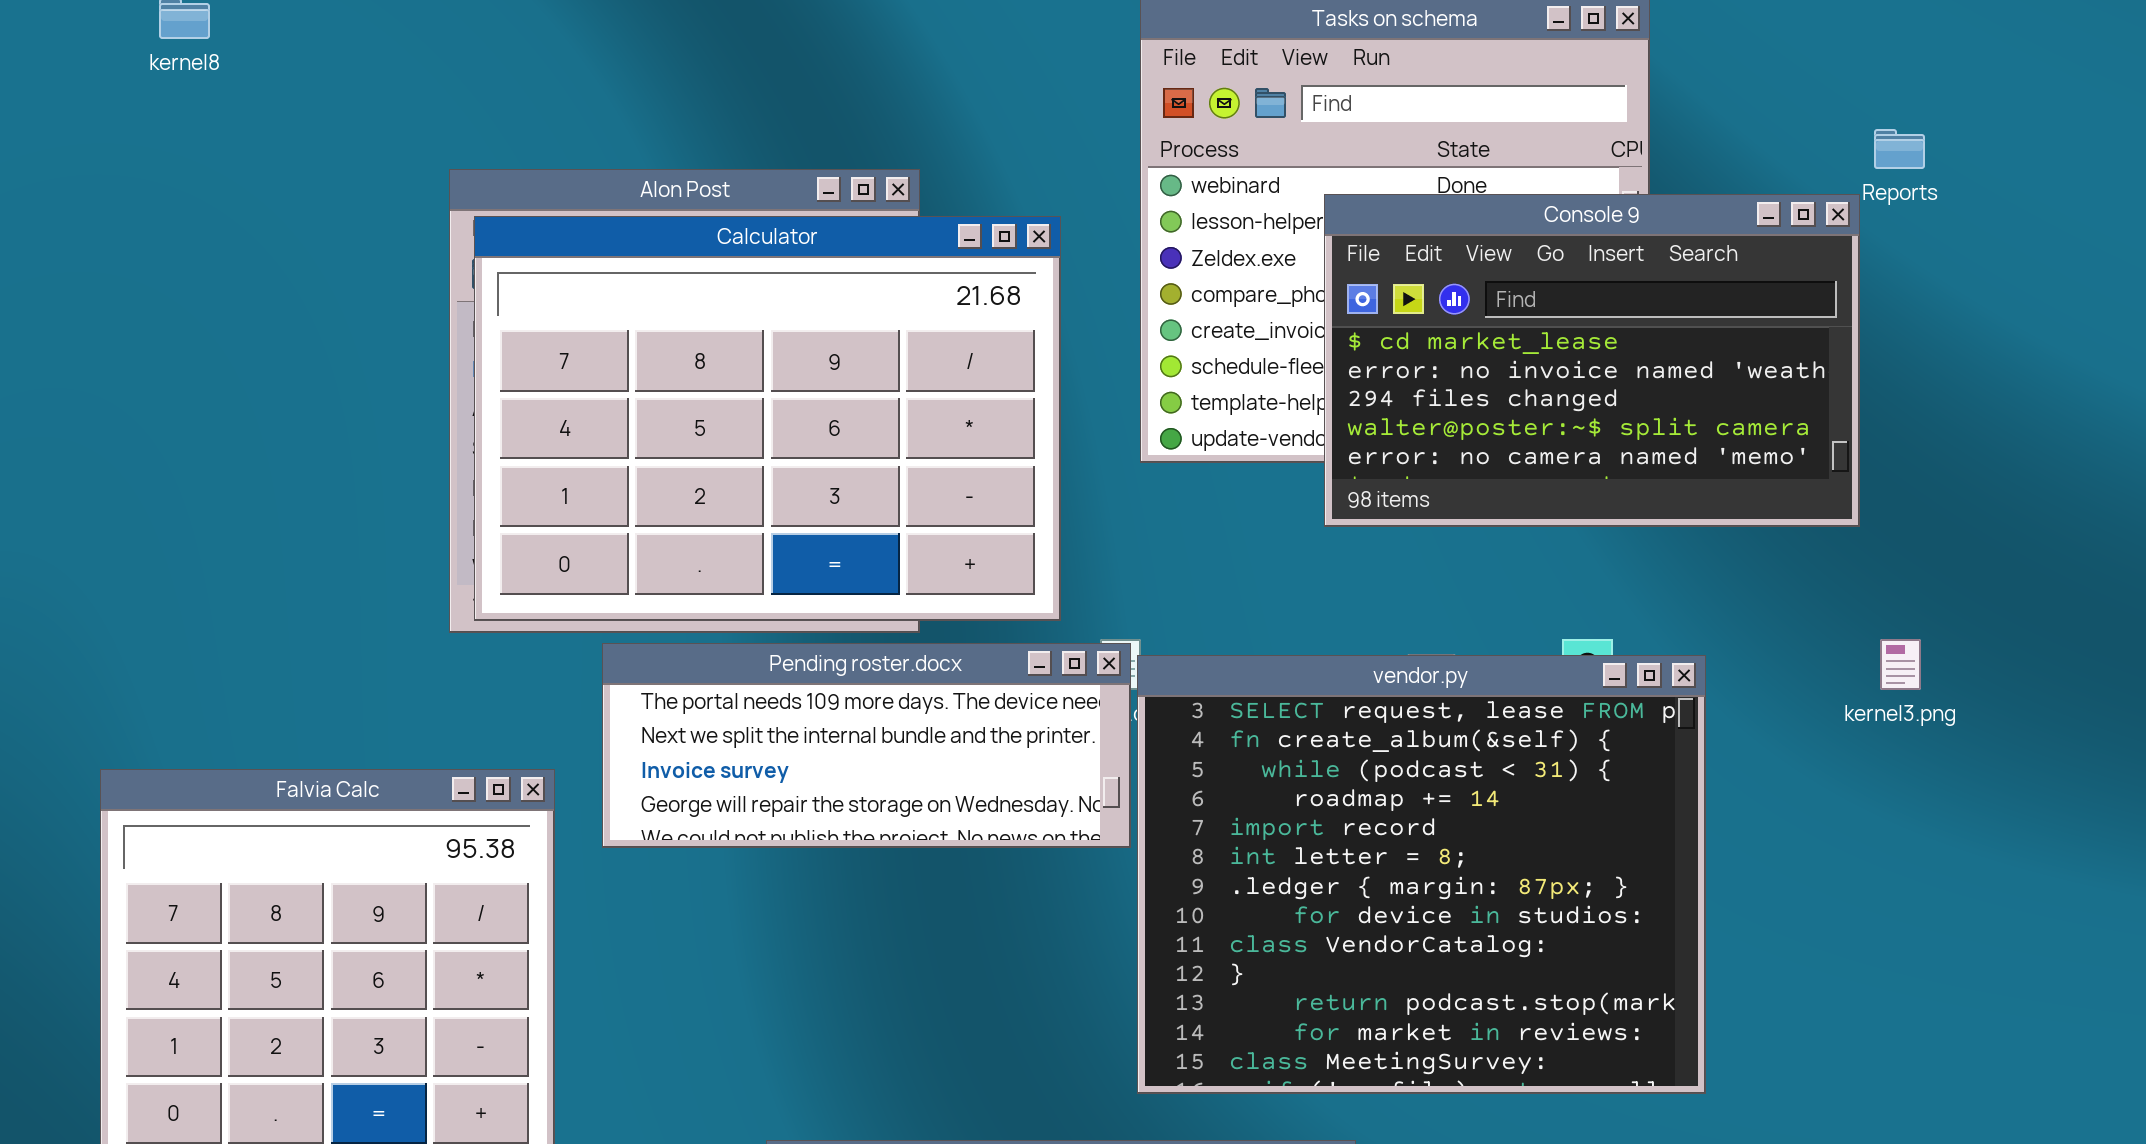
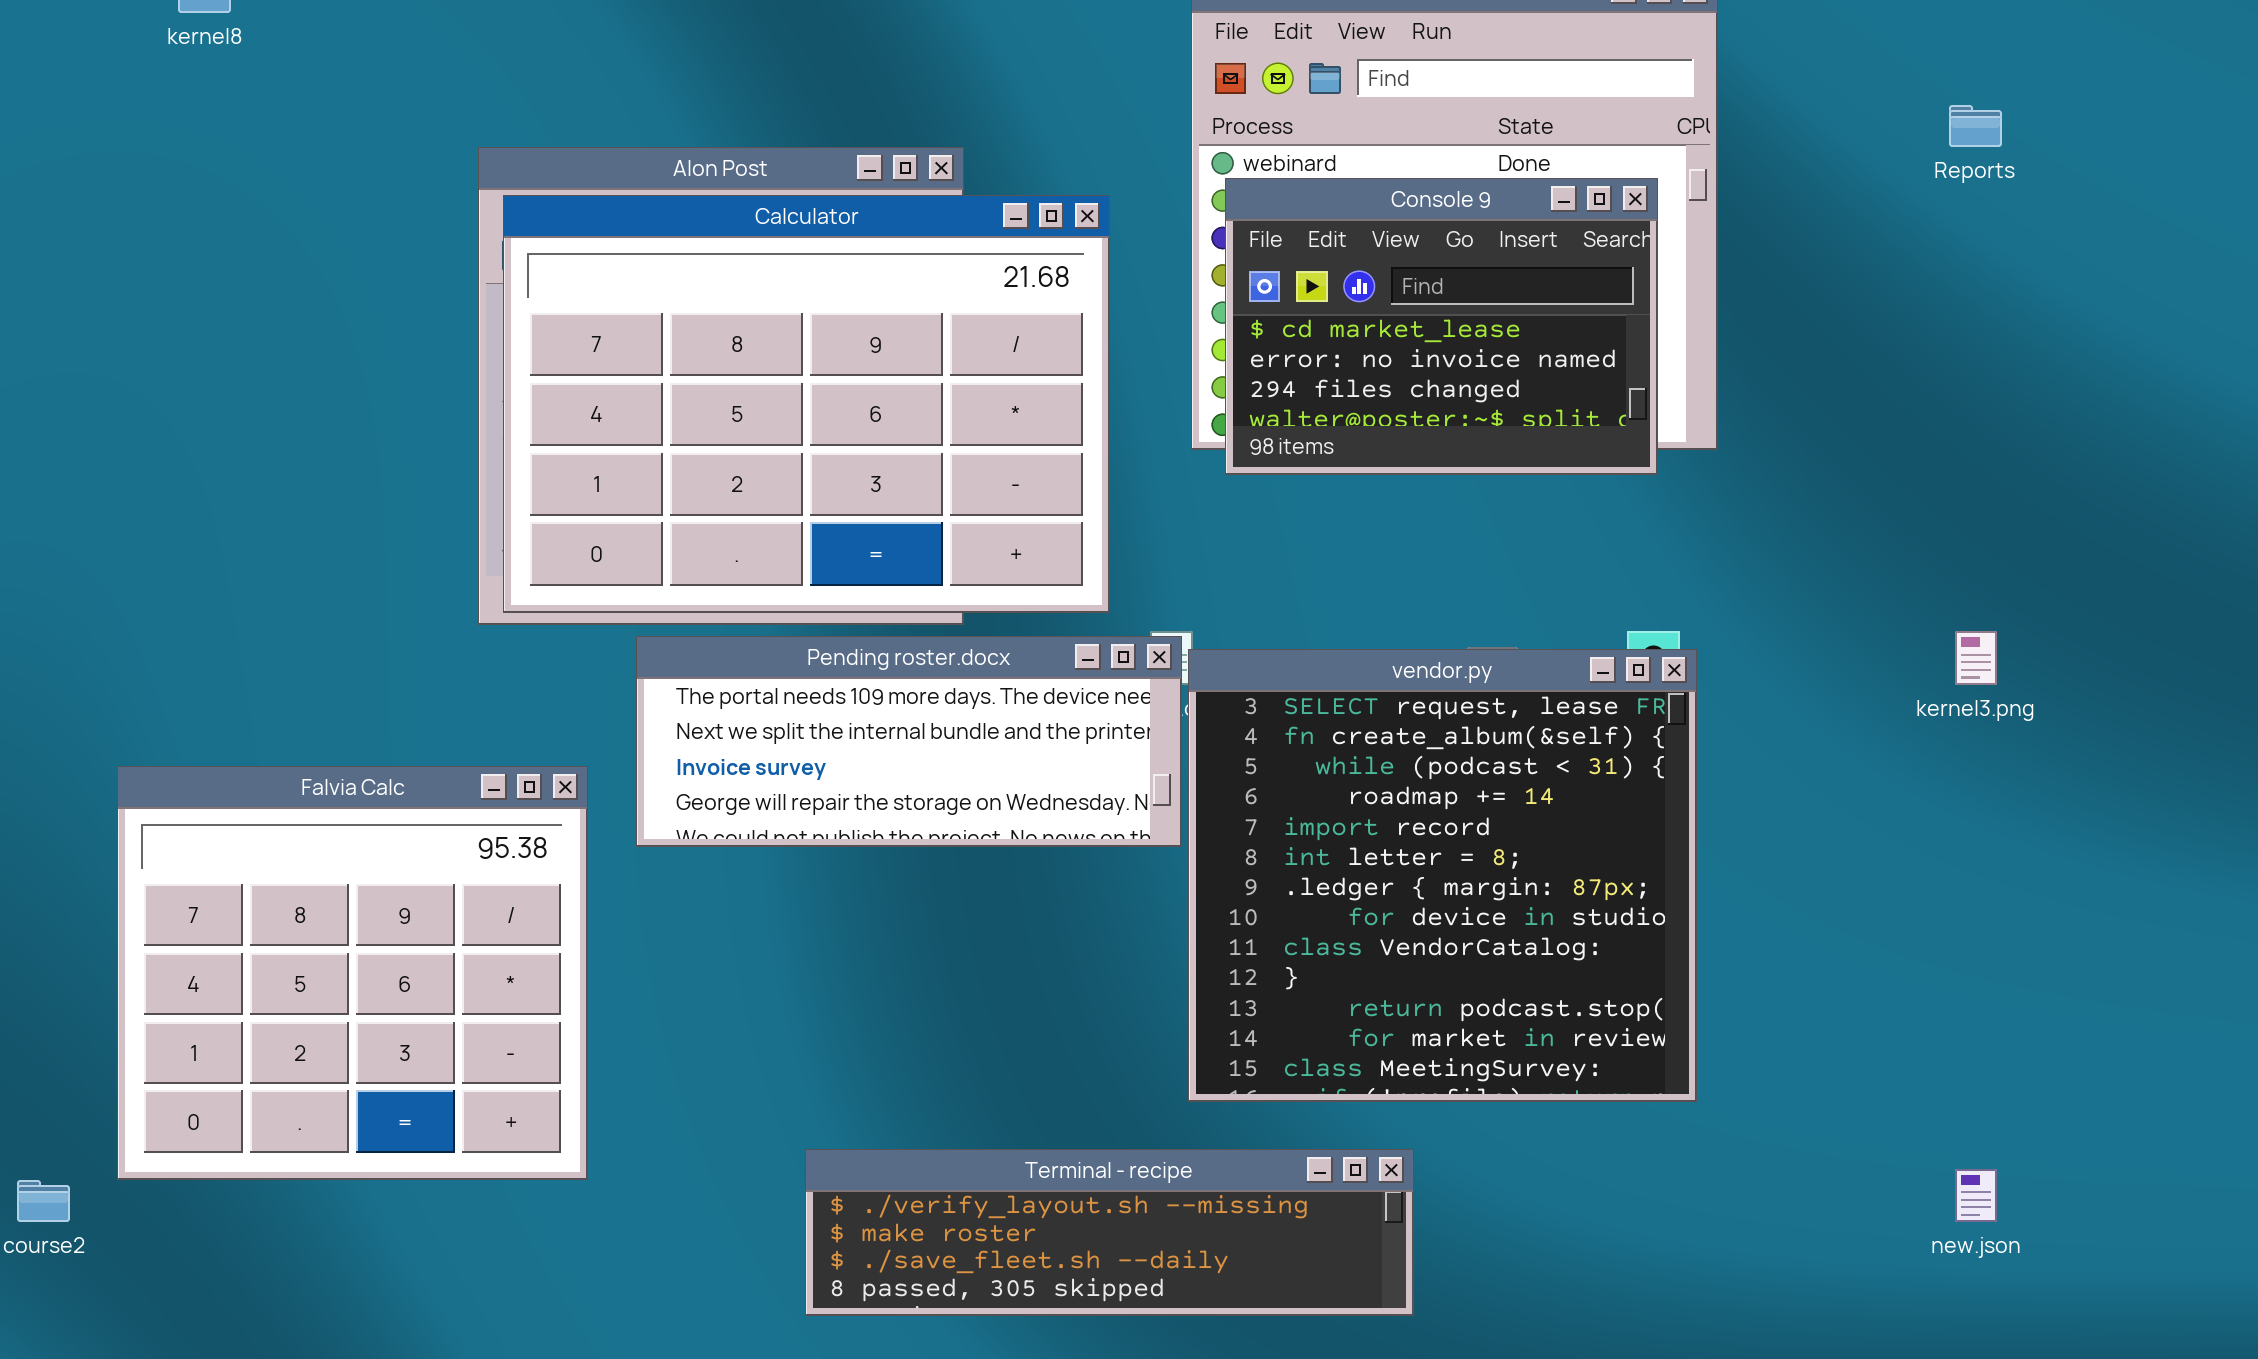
Console 9: [1324,194,1860,527] -> [1225,178,1658,475], moved, resized
vendor.py: [1137,655,1706,1094] -> [1188,649,1697,1102], resized

